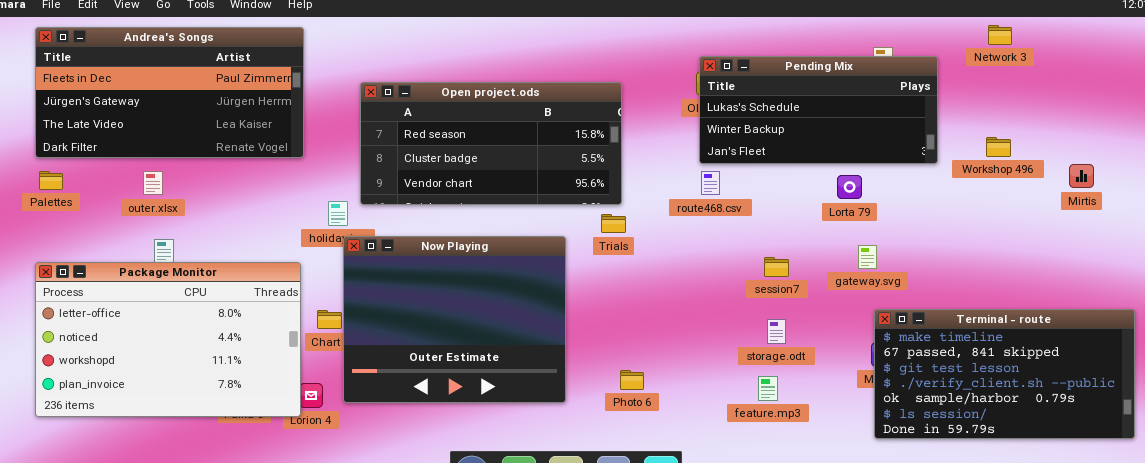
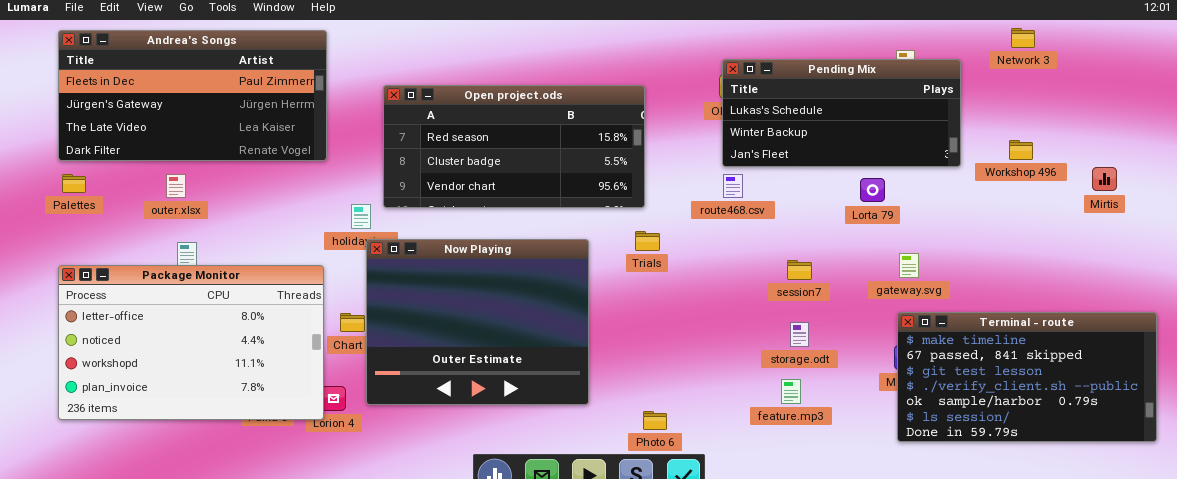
Trials: [601,214,626,233] -> [635,231,660,251], moved
gateway.svg: [858,245,877,269] -> [899,253,919,278], moved
Photo 6: [620,370,644,390] -> [643,411,667,430], moved

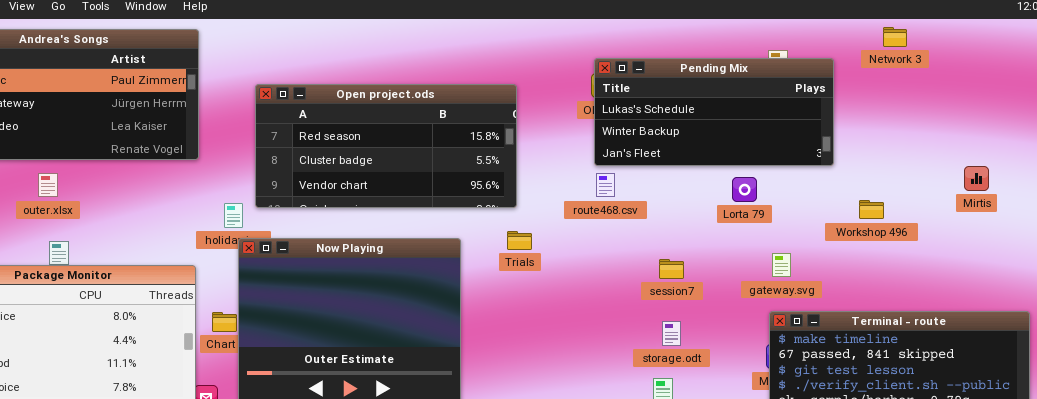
Workshop 496: [1009,140,1033,160] -> [859,200,884,219], moved

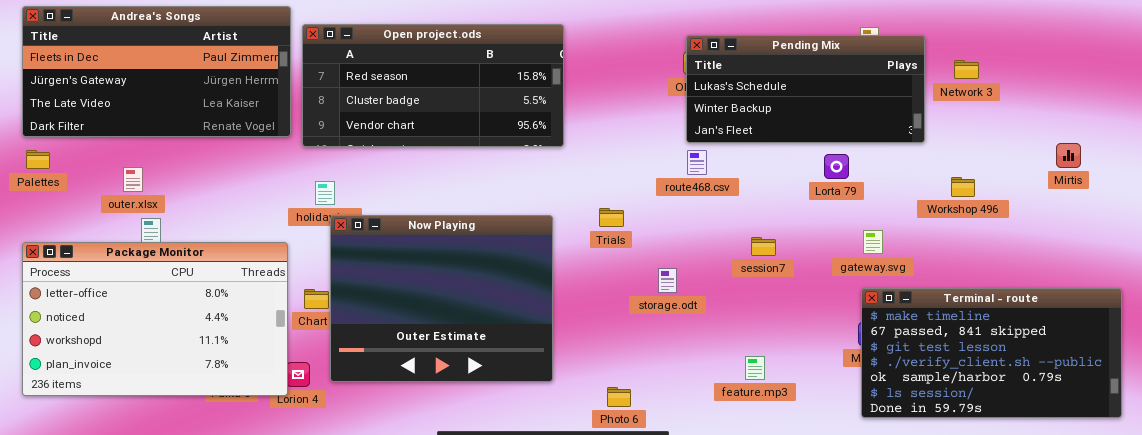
Network 3: [883,27,907,47] -> [954,60,979,79], moved
Open project.ods: [255,84,517,208] -> [302,24,564,147], moved
outer.xlsx: [38,173,58,197] -> [123,167,143,192], moved
storage.odt: [662,321,681,346] -> [658,268,677,293], moved

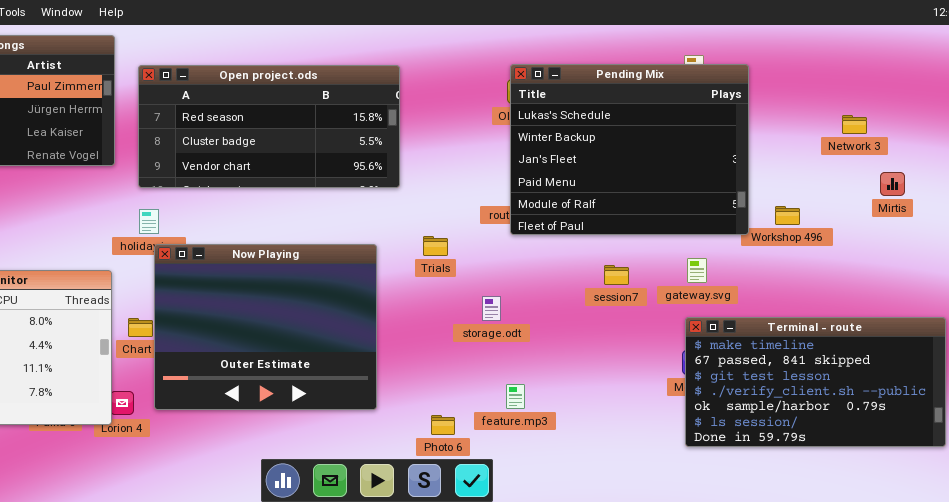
Open project.ods: [302,24,564,147] -> [138,65,400,188], moved
Pending Mix: [686,35,925,143] -> [510,64,749,235], resized
Network 3: [954,60,979,79] -> [842,115,867,134], moved
session7: [751,237,776,256] -> [604,265,629,285], moved
feature.mp3: [745,356,765,380] -> [506,384,525,409], moved

